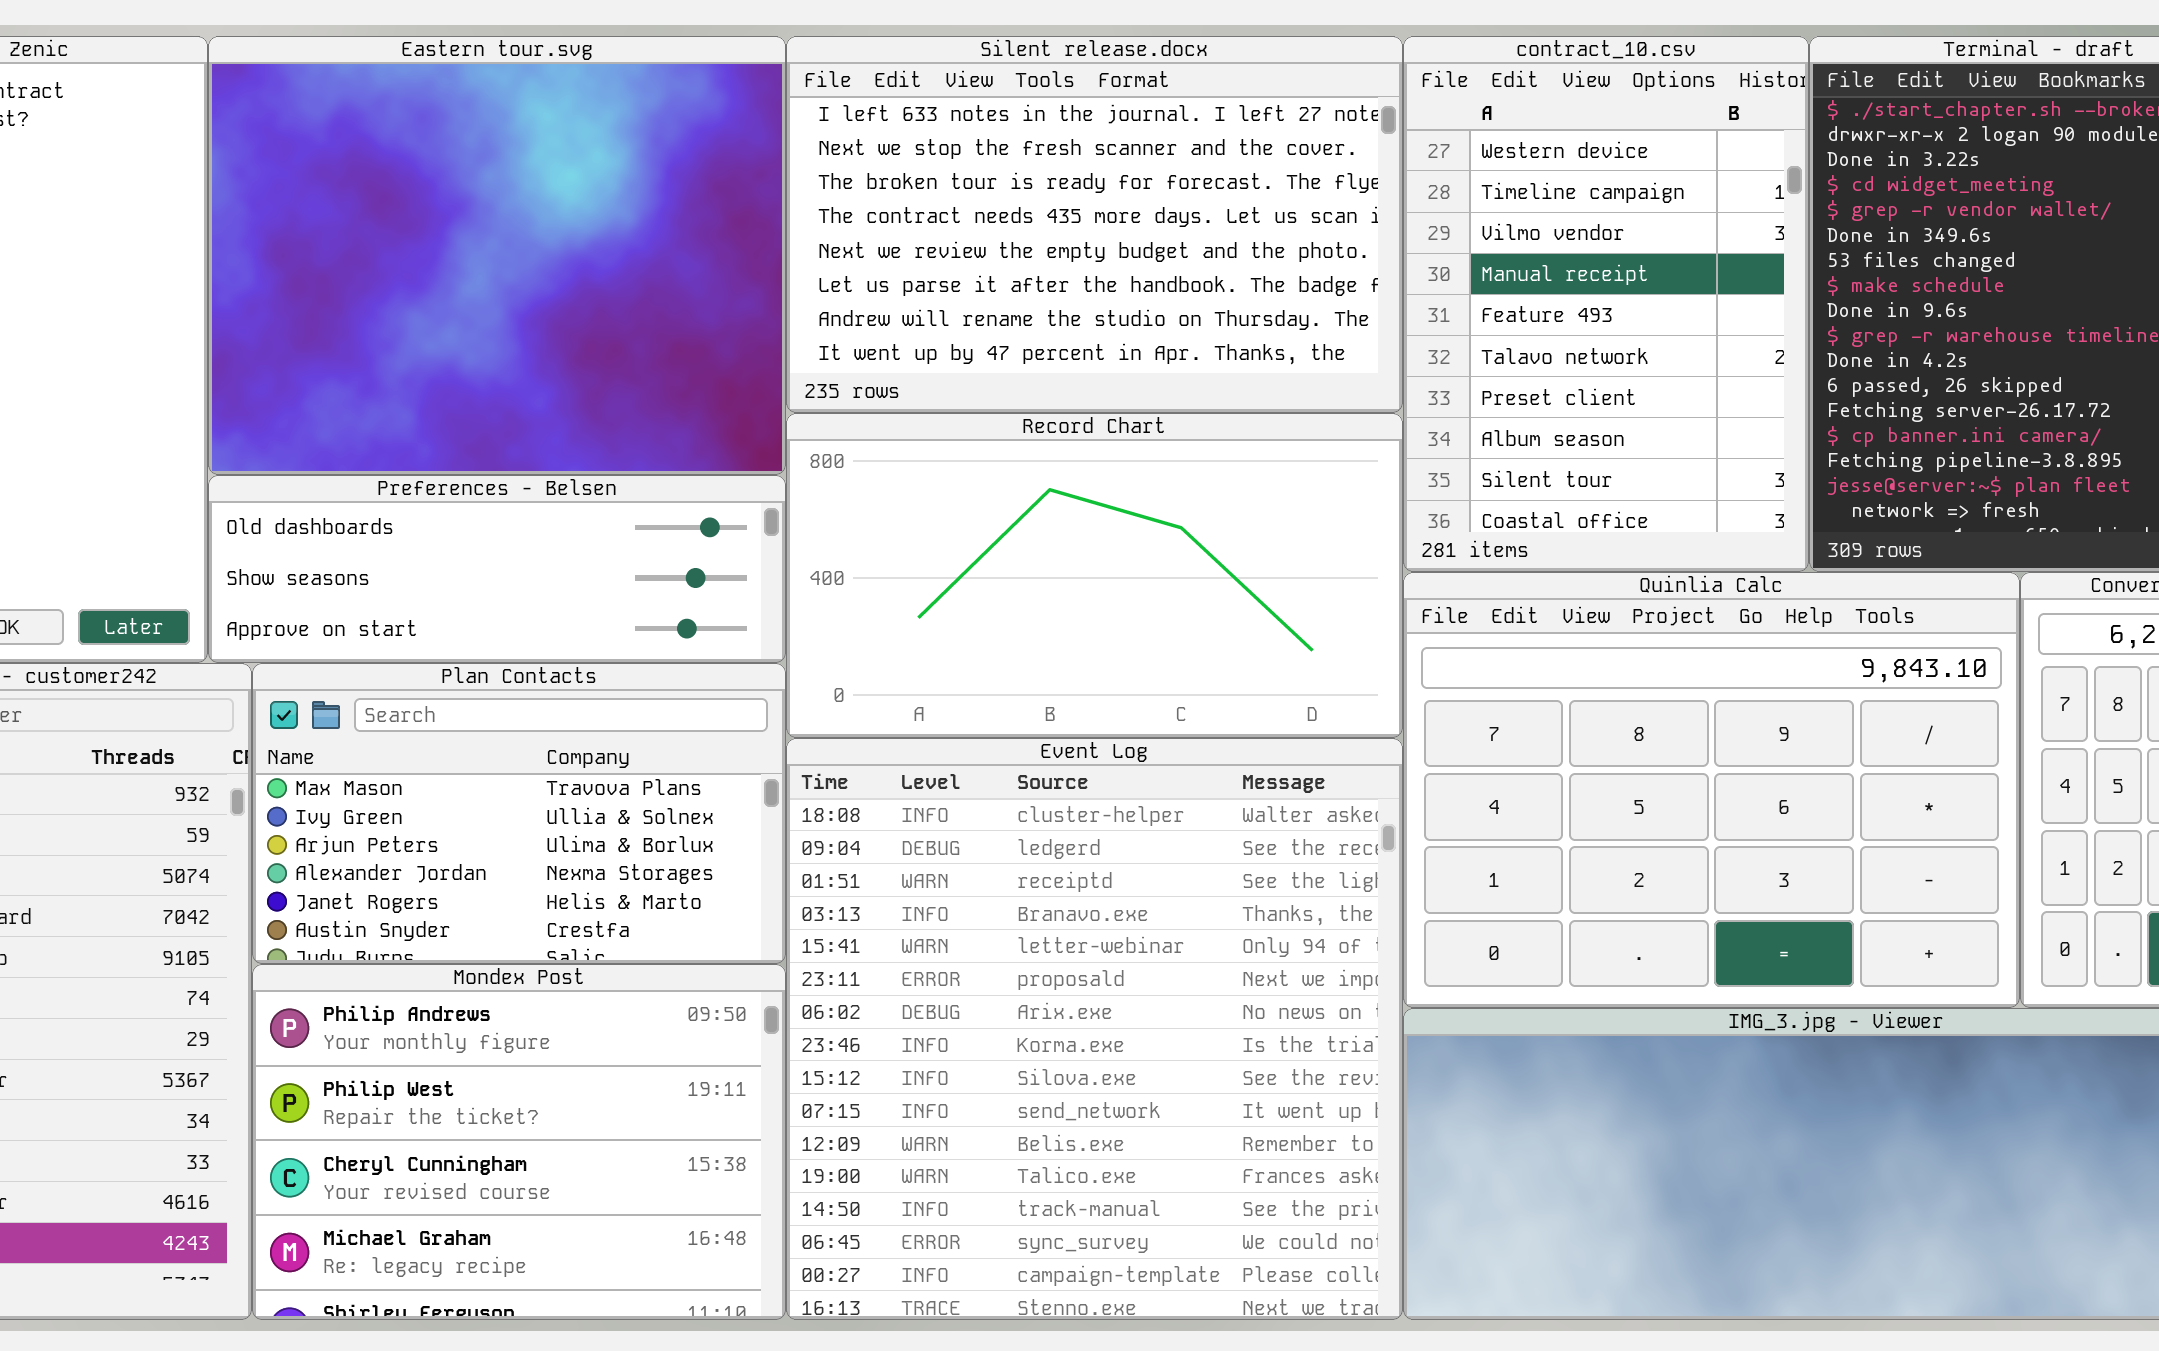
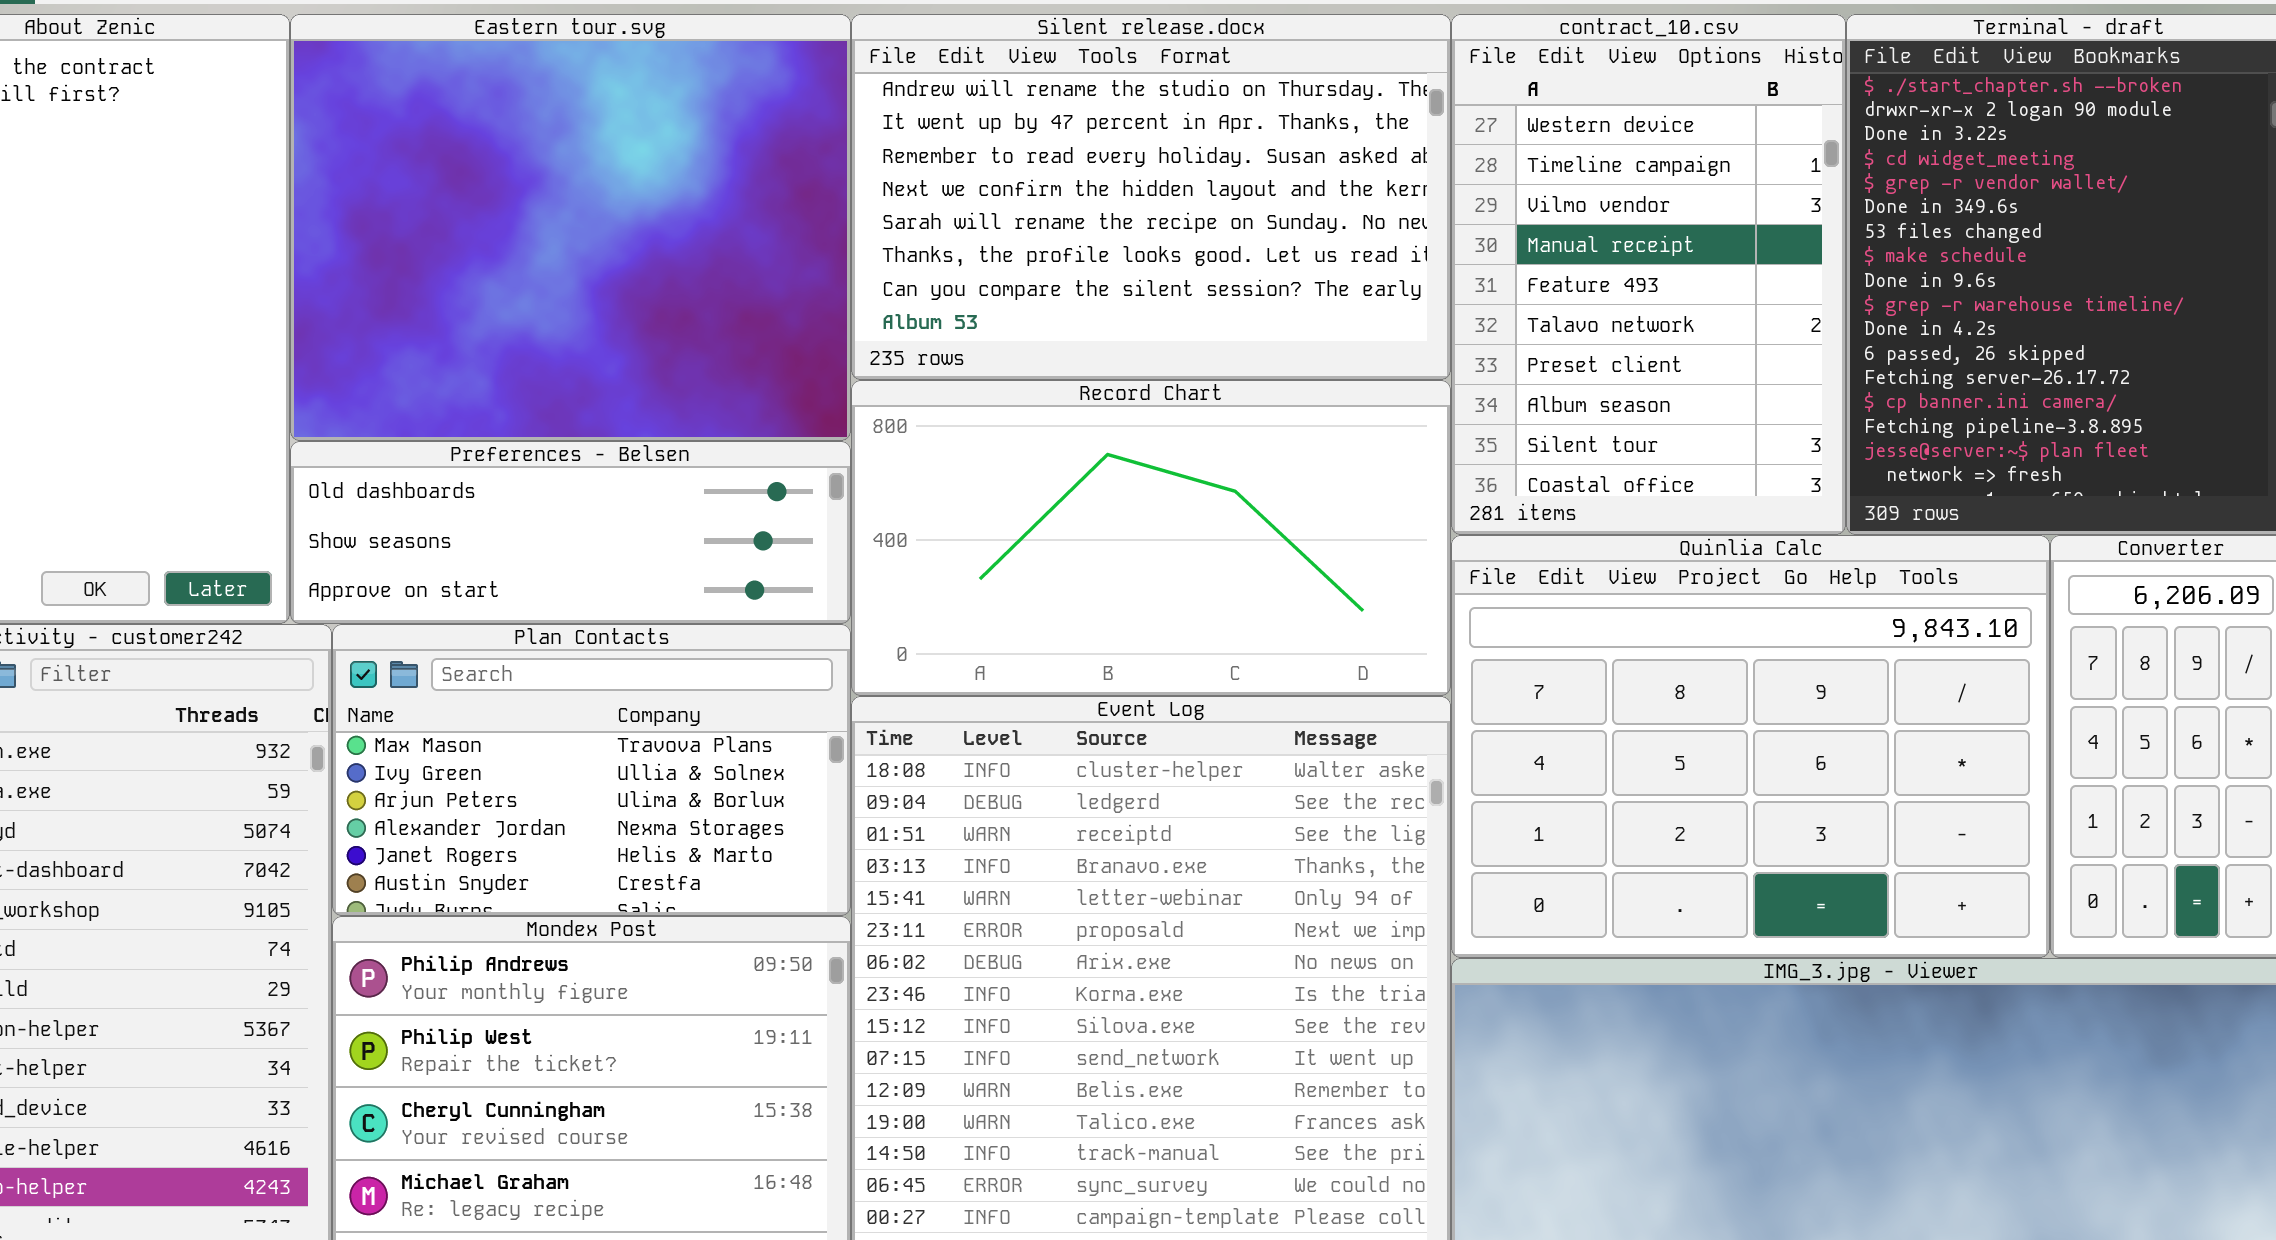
Silent release.docx: [786,36,1403,413] -> [851,14,1451,380], scrolled down 6 rows

